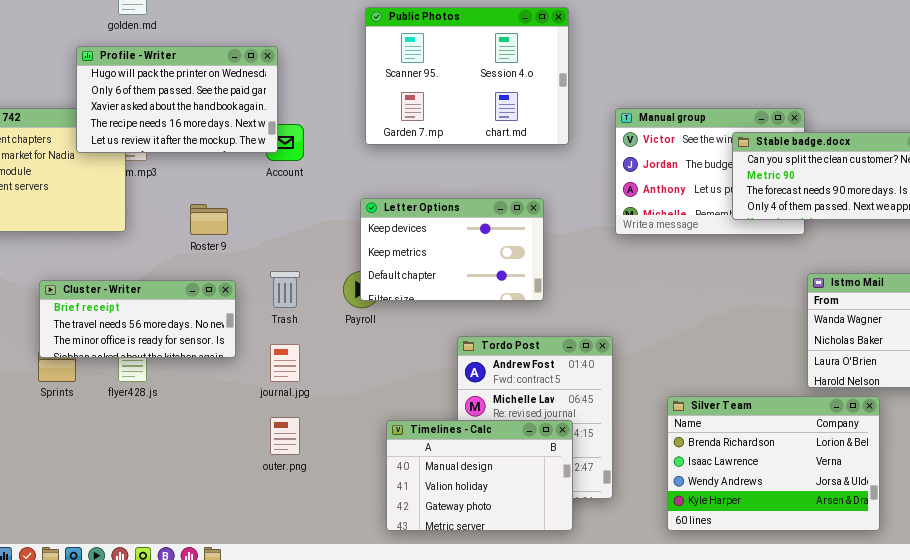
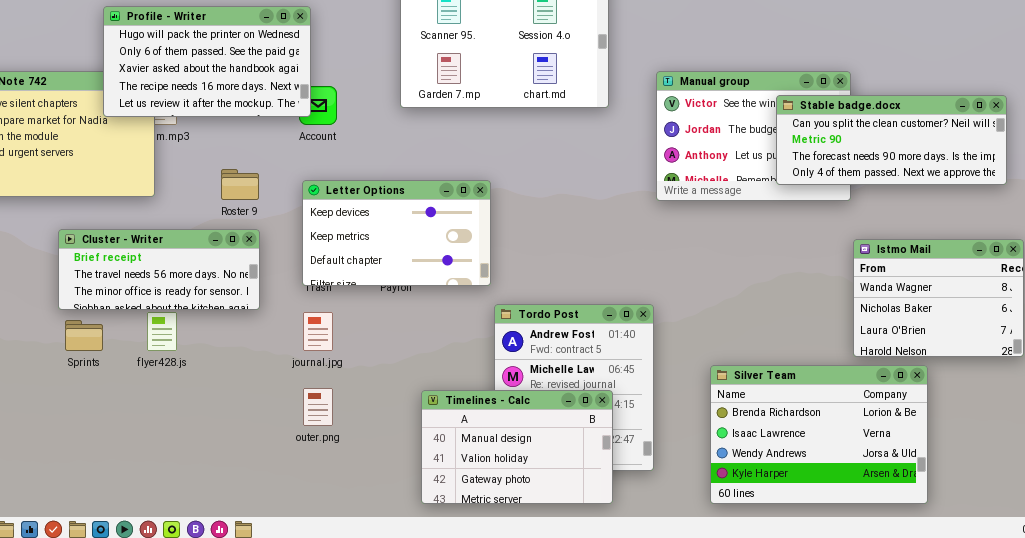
Letter Options: [360,198,544,301] -> [302,180,491,286], moved
Cluster - Writer: [39,280,236,358] -> [58,229,260,310], moved

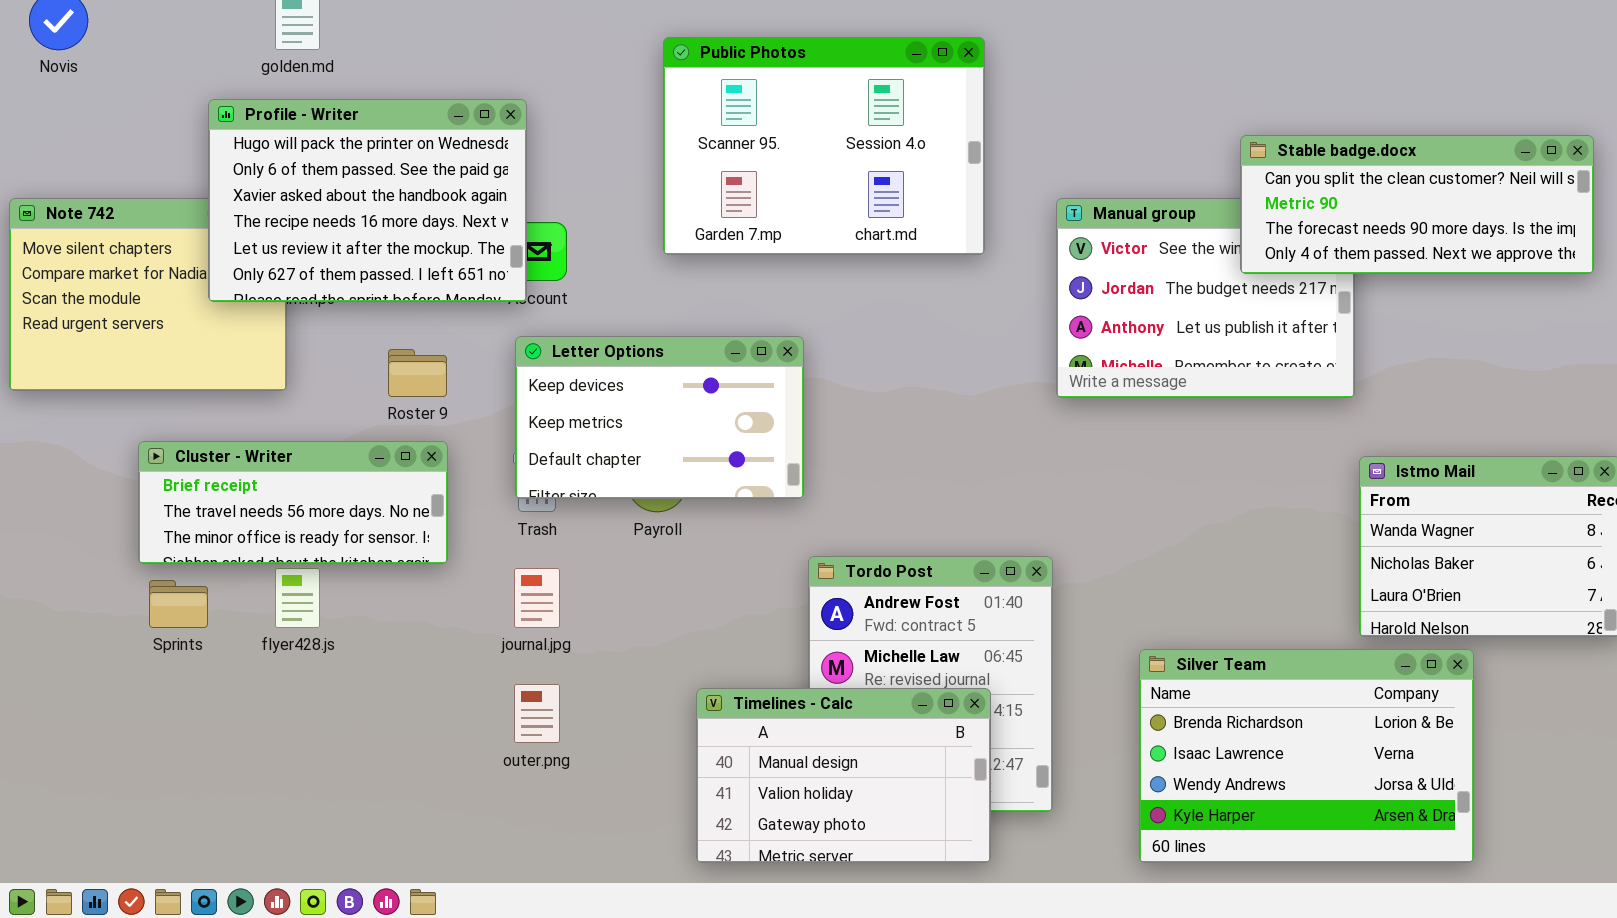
Profile - Writer: [103,6,311,117] -> [208,99,527,302], resized
Stable badge.docx: [776,95,1007,185] -> [1240,135,1594,274], moved
Letter Options: [302,180,491,286] -> [515,336,804,499], moved

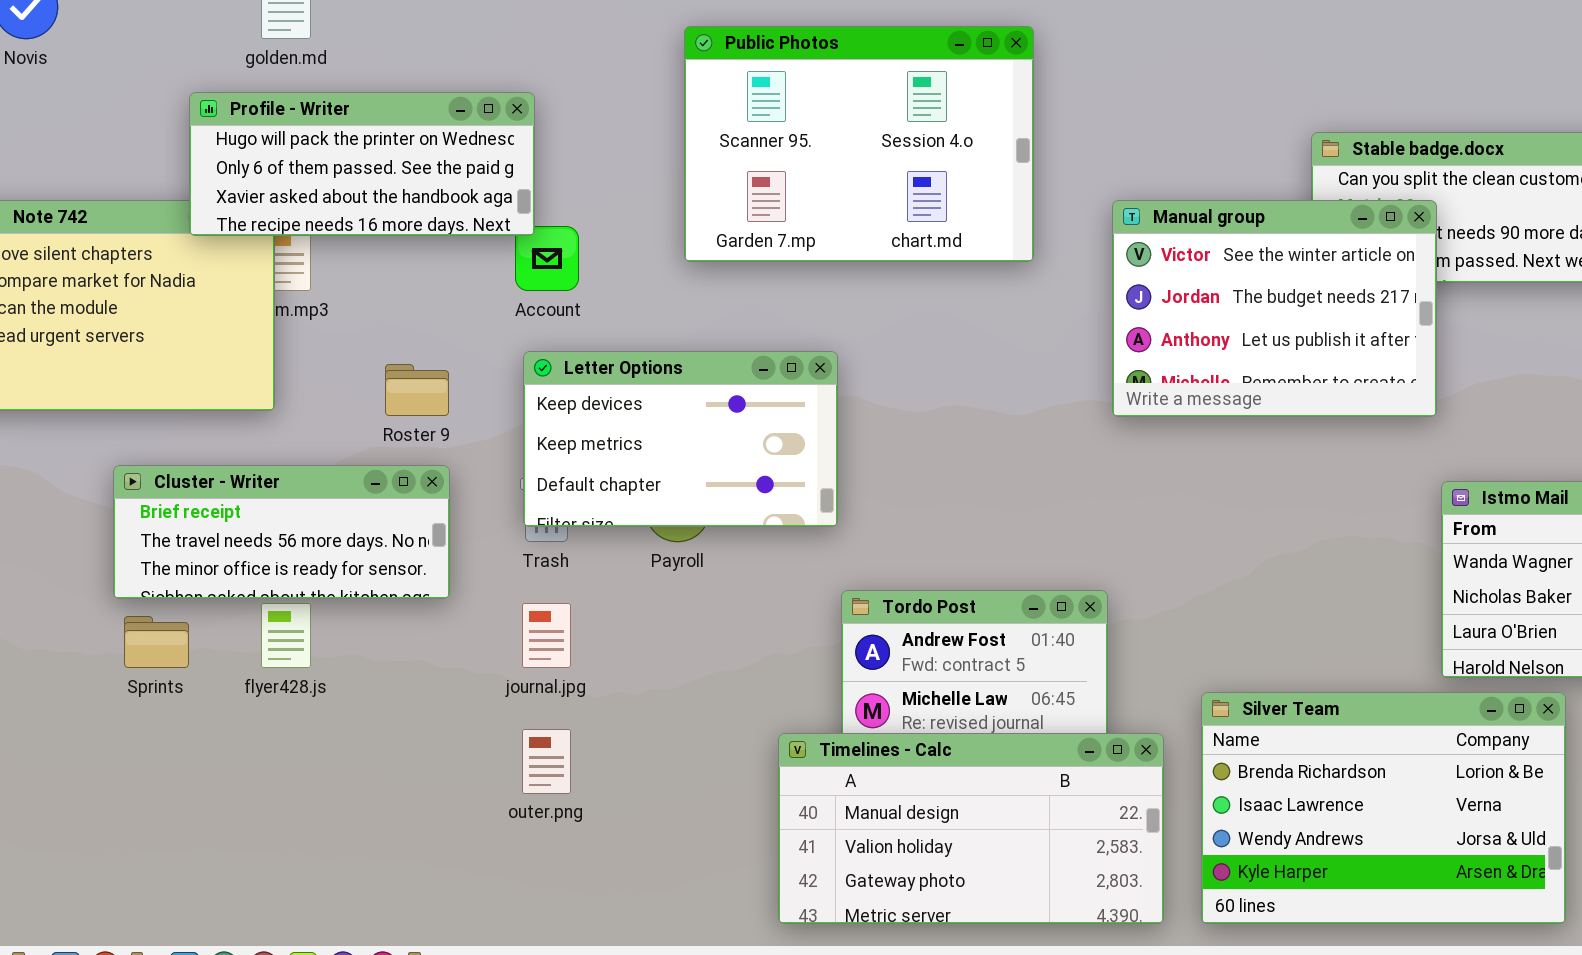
Profile - Writer: [208,99,527,302] -> [189,92,535,236], resized
Manual group: [1056,198,1355,398] -> [1112,200,1437,417], raised
Timelines - Calc: [696,688,991,863] -> [778,733,1164,924], moved, resized

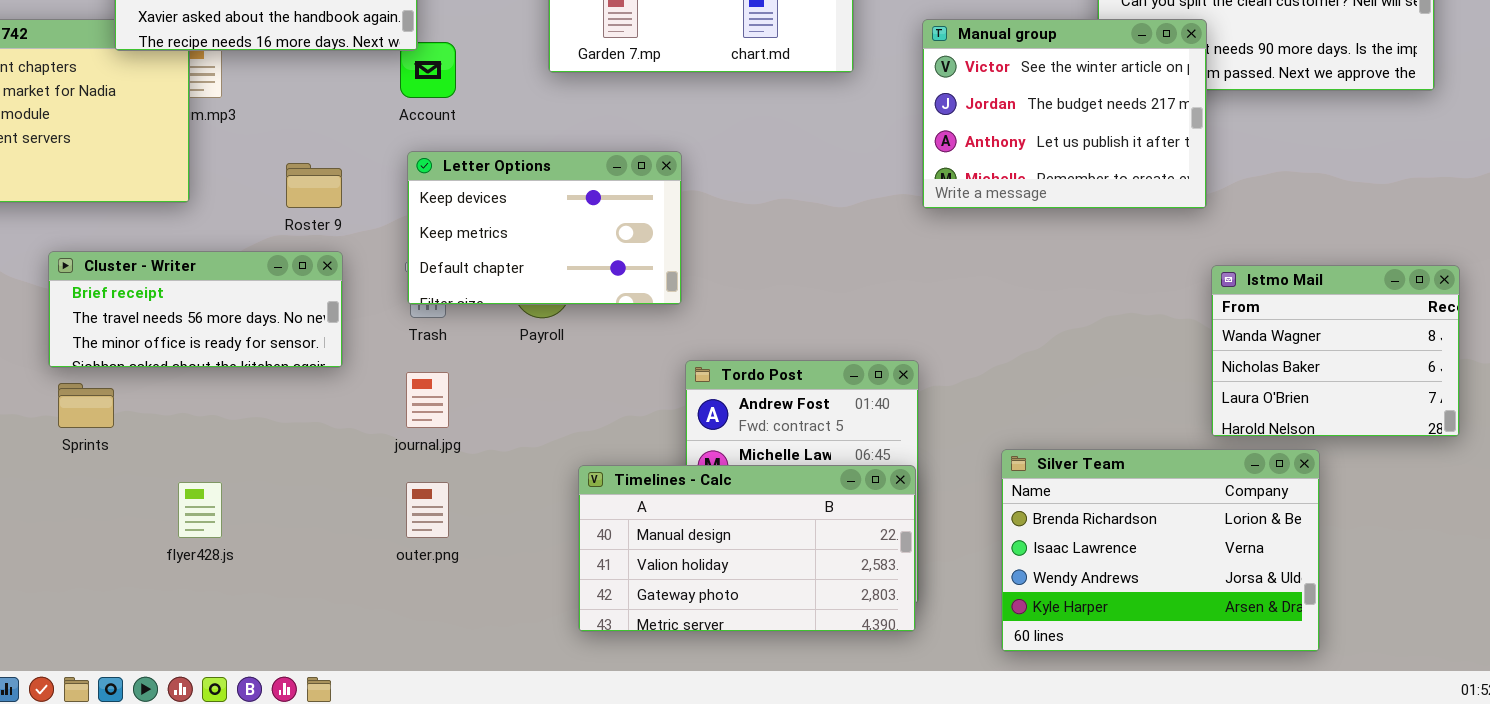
flyer428.js: [261,603,311,668] -> [178,482,222,538], moved
Timelines - Calc: [778,733,1164,924] -> [578,465,916,632], moved

